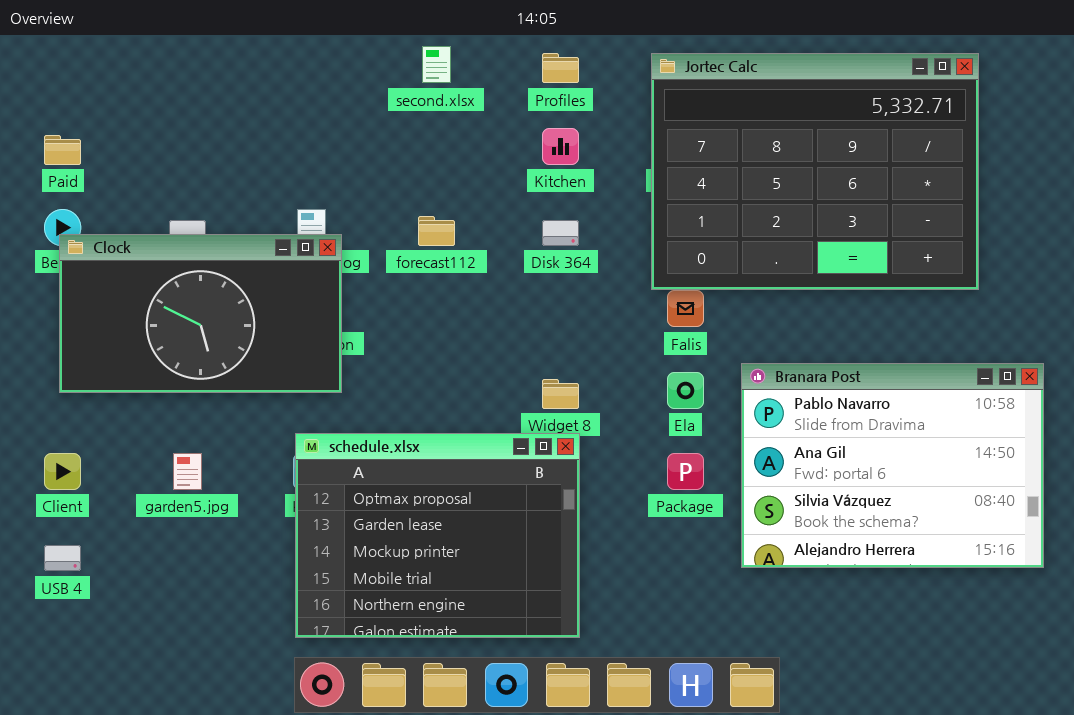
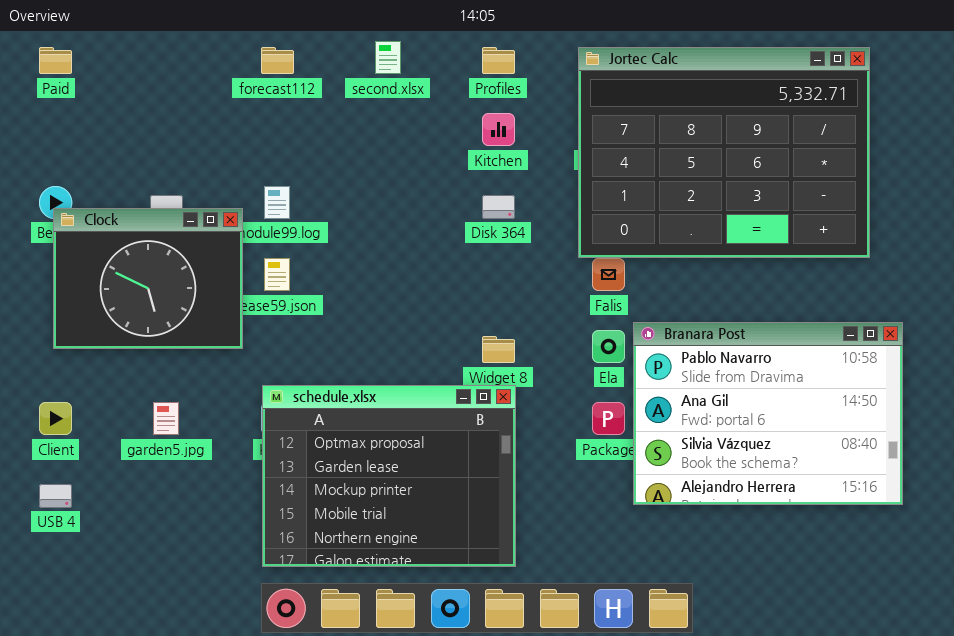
Paid: [44,135,81,165] -> [39,47,72,74], moved
forecast112: [418,216,455,246] -> [261,47,294,74], moved
Clock: [59,234,342,393] -> [53,208,243,349], resized
Branara Post: [741,363,1044,568] -> [633,322,903,505], moved

